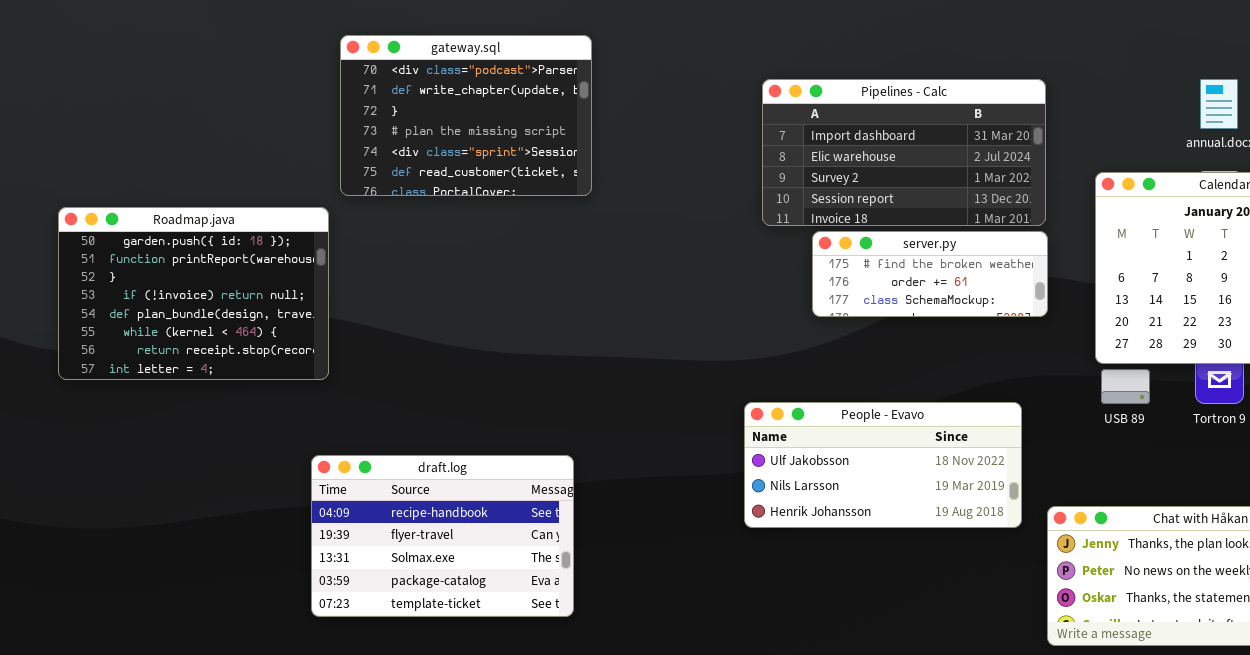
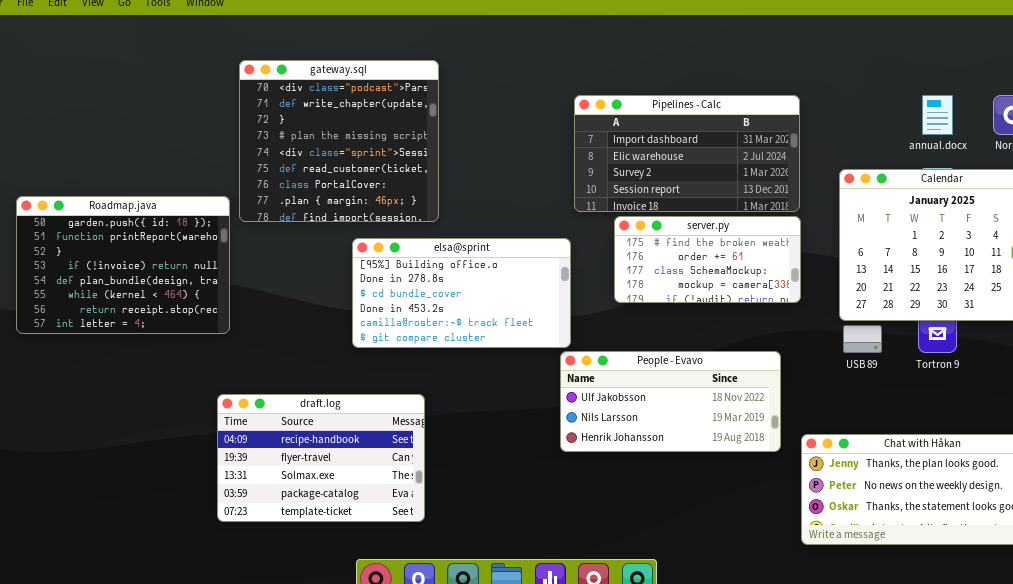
gateway.sql: [340,35,592,196] -> [239,60,439,222], resized
server.py: [812,231,1048,317] -> [614,216,801,303], resized
elsa@sprint: none -> [352,238,571,348], opened

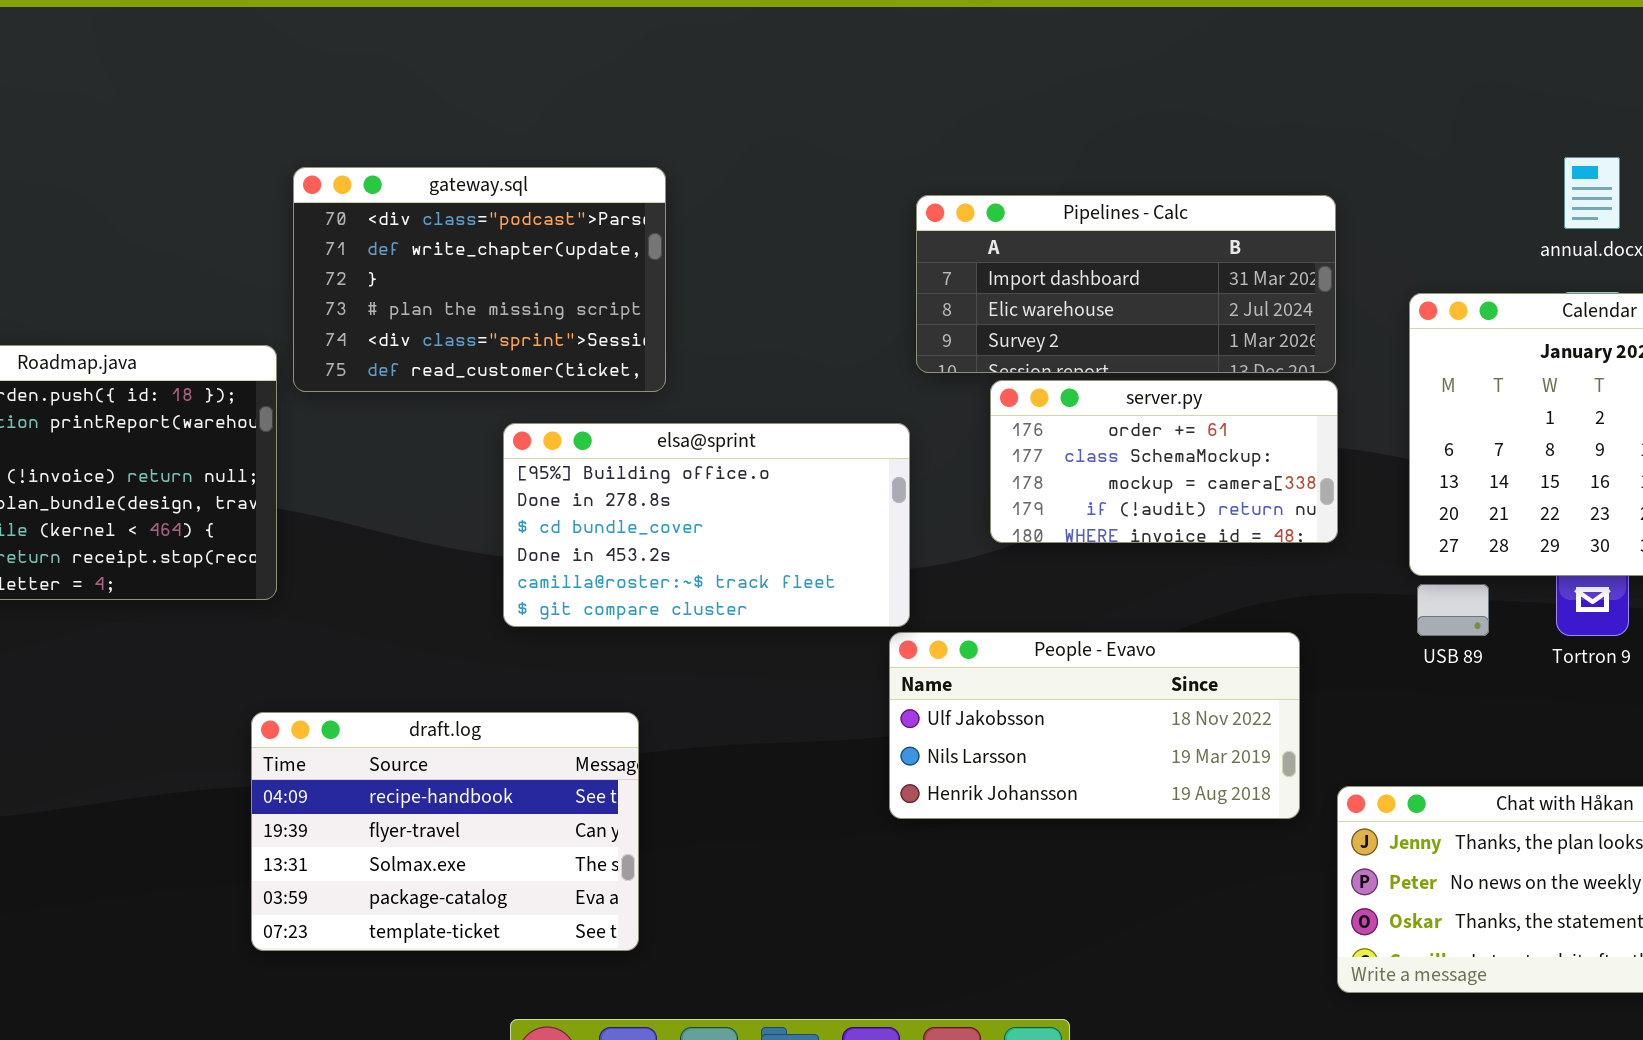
gateway.sql: [239,60,439,222] -> [293,167,666,392], resized
Pipelines - Calc: [574,95,800,212] -> [916,195,1336,373], resized
server.py: [614,216,801,303] -> [990,380,1338,543], scrolled down 1 row

